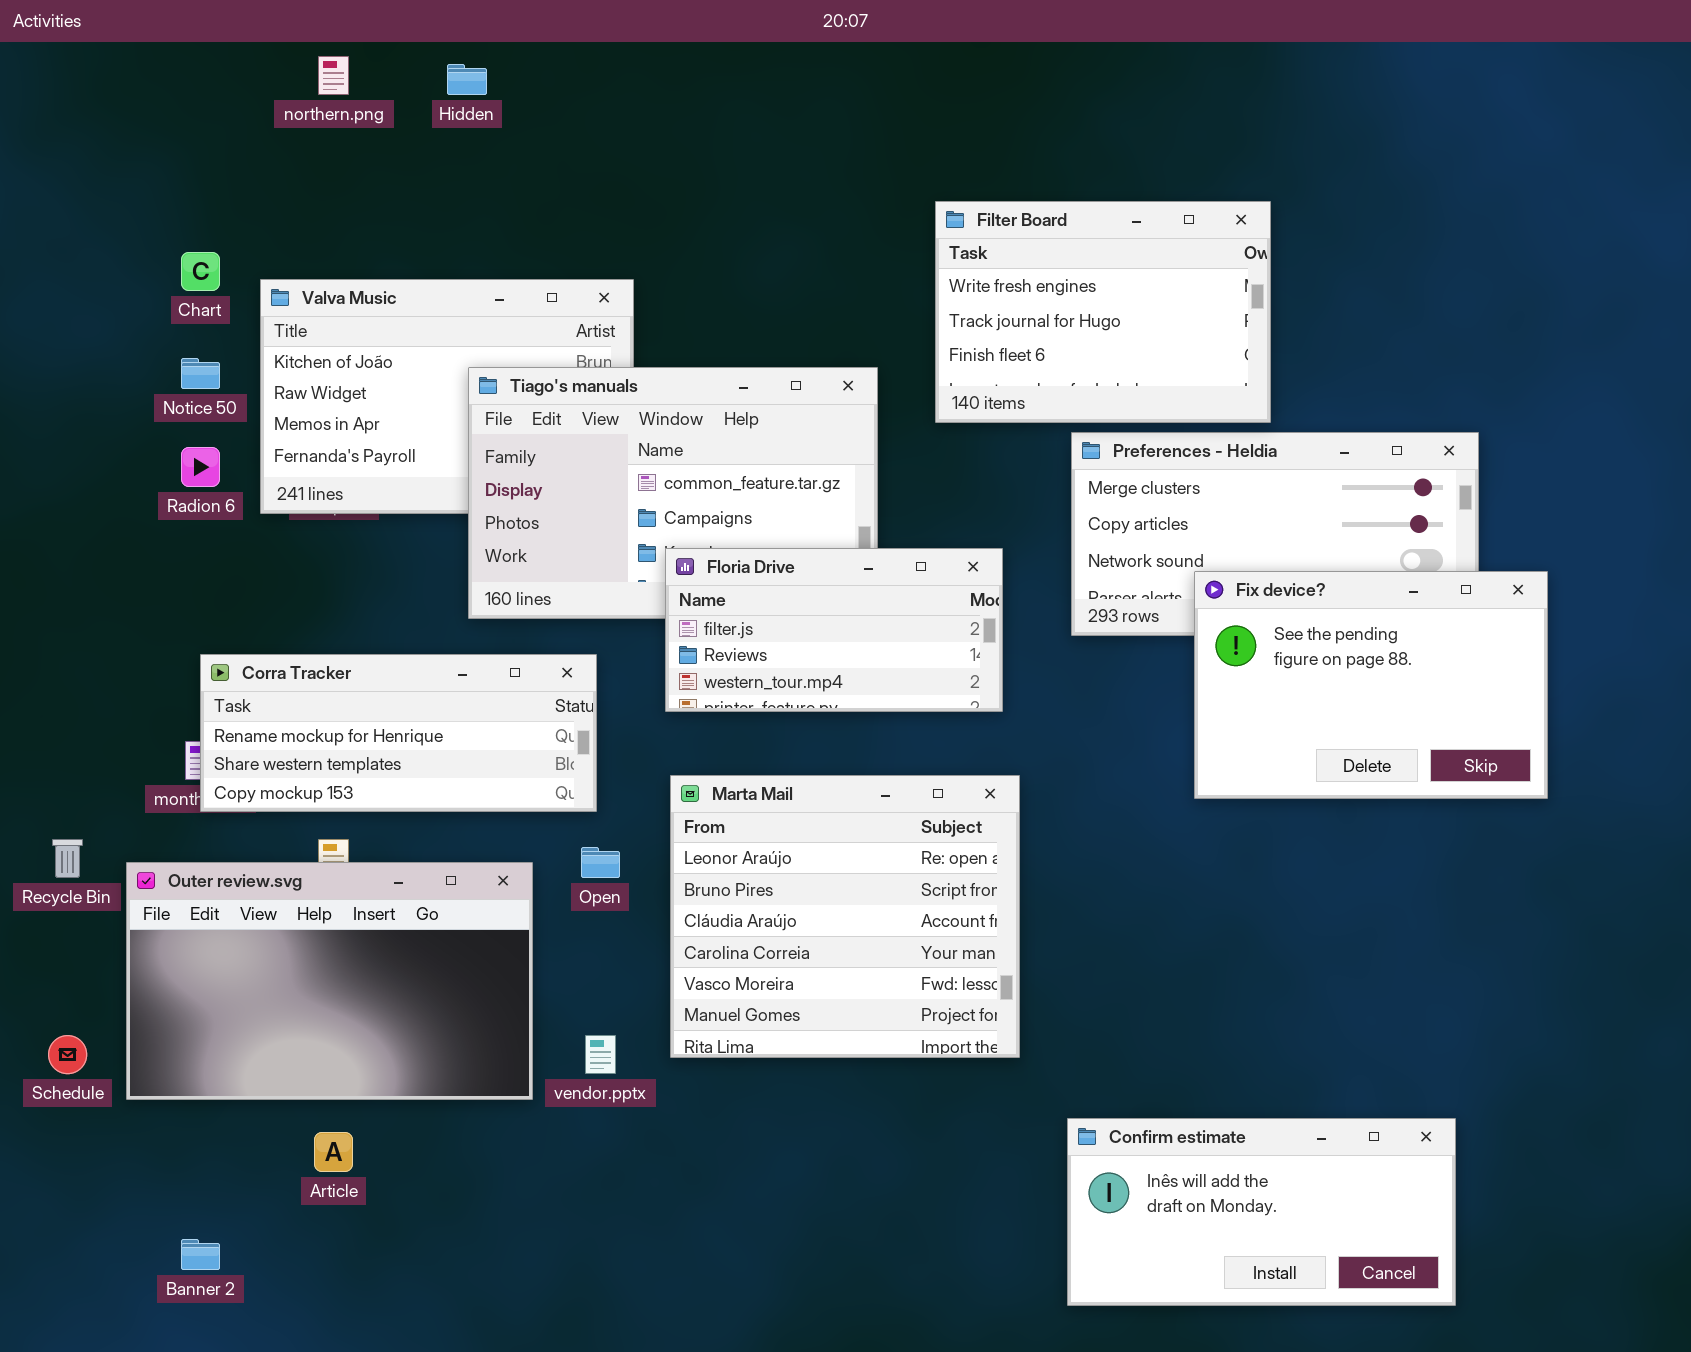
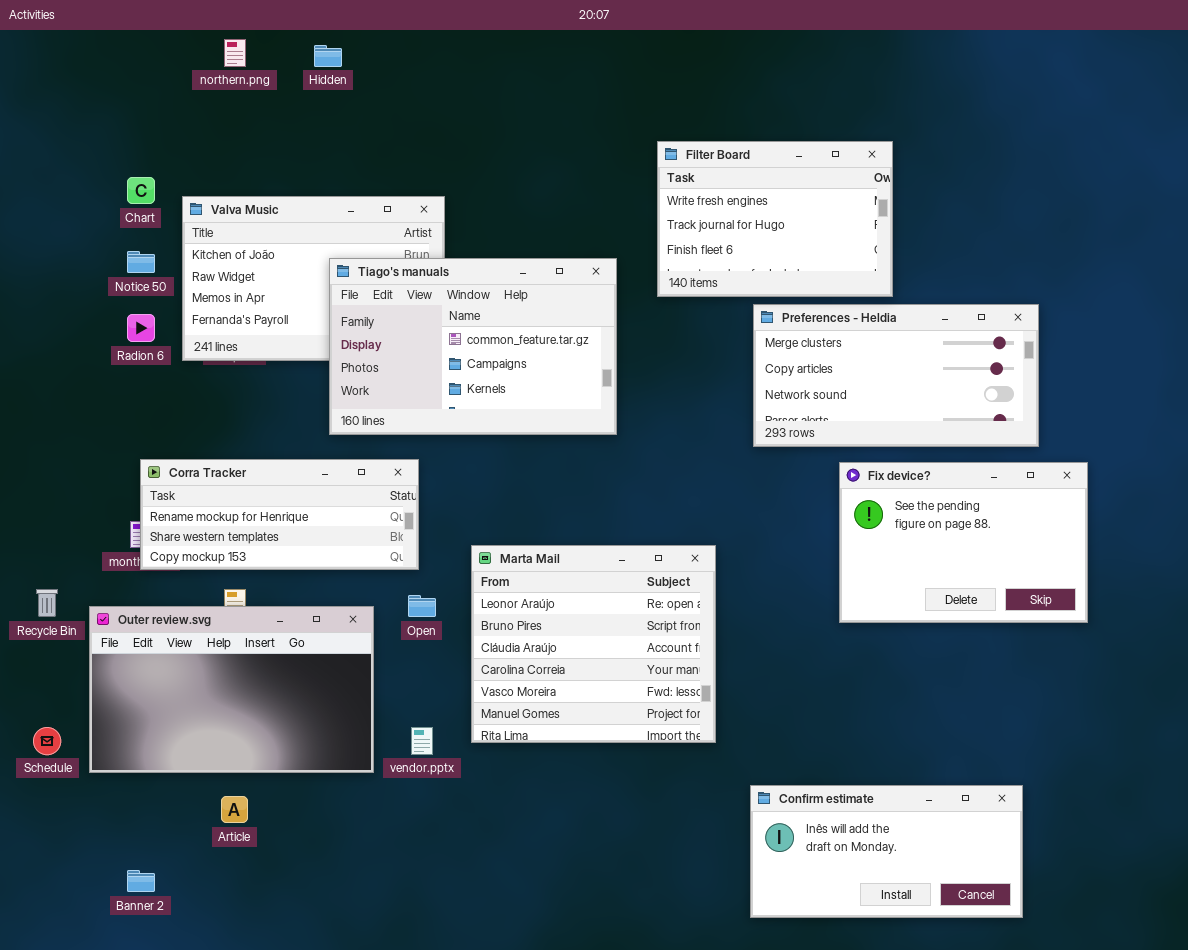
Floria Drive: [665,548,1003,712] -> none, closed
Fix device?: [1194,571,1548,799] -> [839,462,1088,623], moved

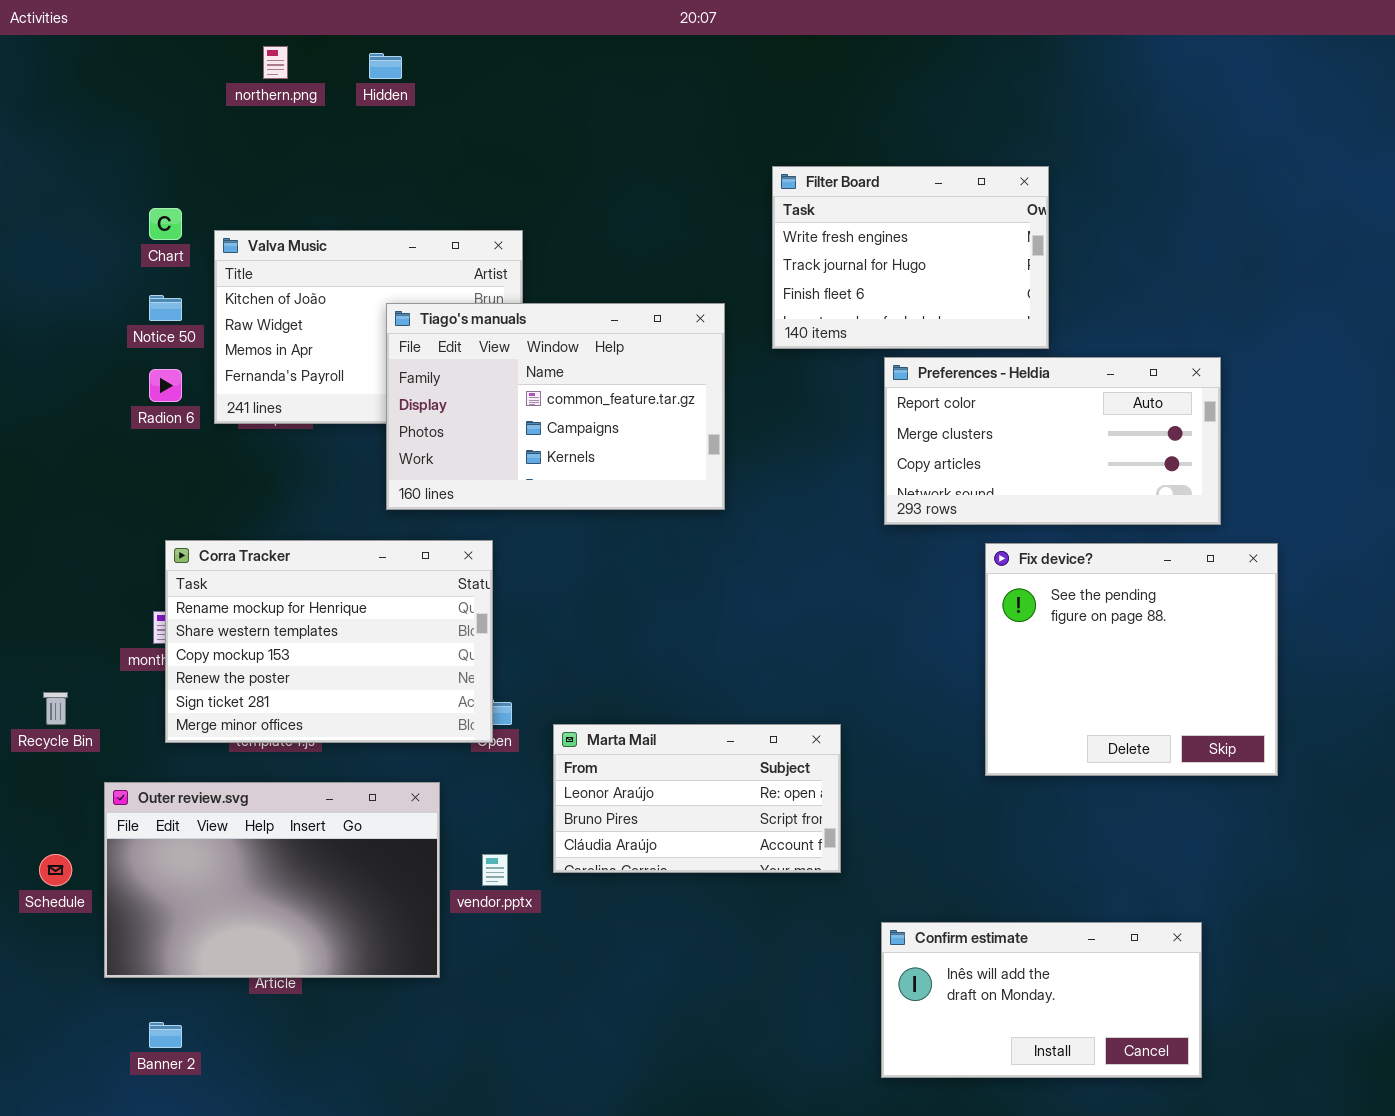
Preferences - Heldia: [753,304,1039,447] -> [884,357,1221,525], scrolled up 1 row
Corra Tracker: [140,459,419,570] -> [165,540,493,743], resized
Fix device?: [839,462,1088,623] -> [985,543,1278,776], resized
Marta Mail: [471,545,716,743] -> [553,724,841,873], resized
Outer review.svg: [89,606,374,773] -> [104,782,440,978], moved

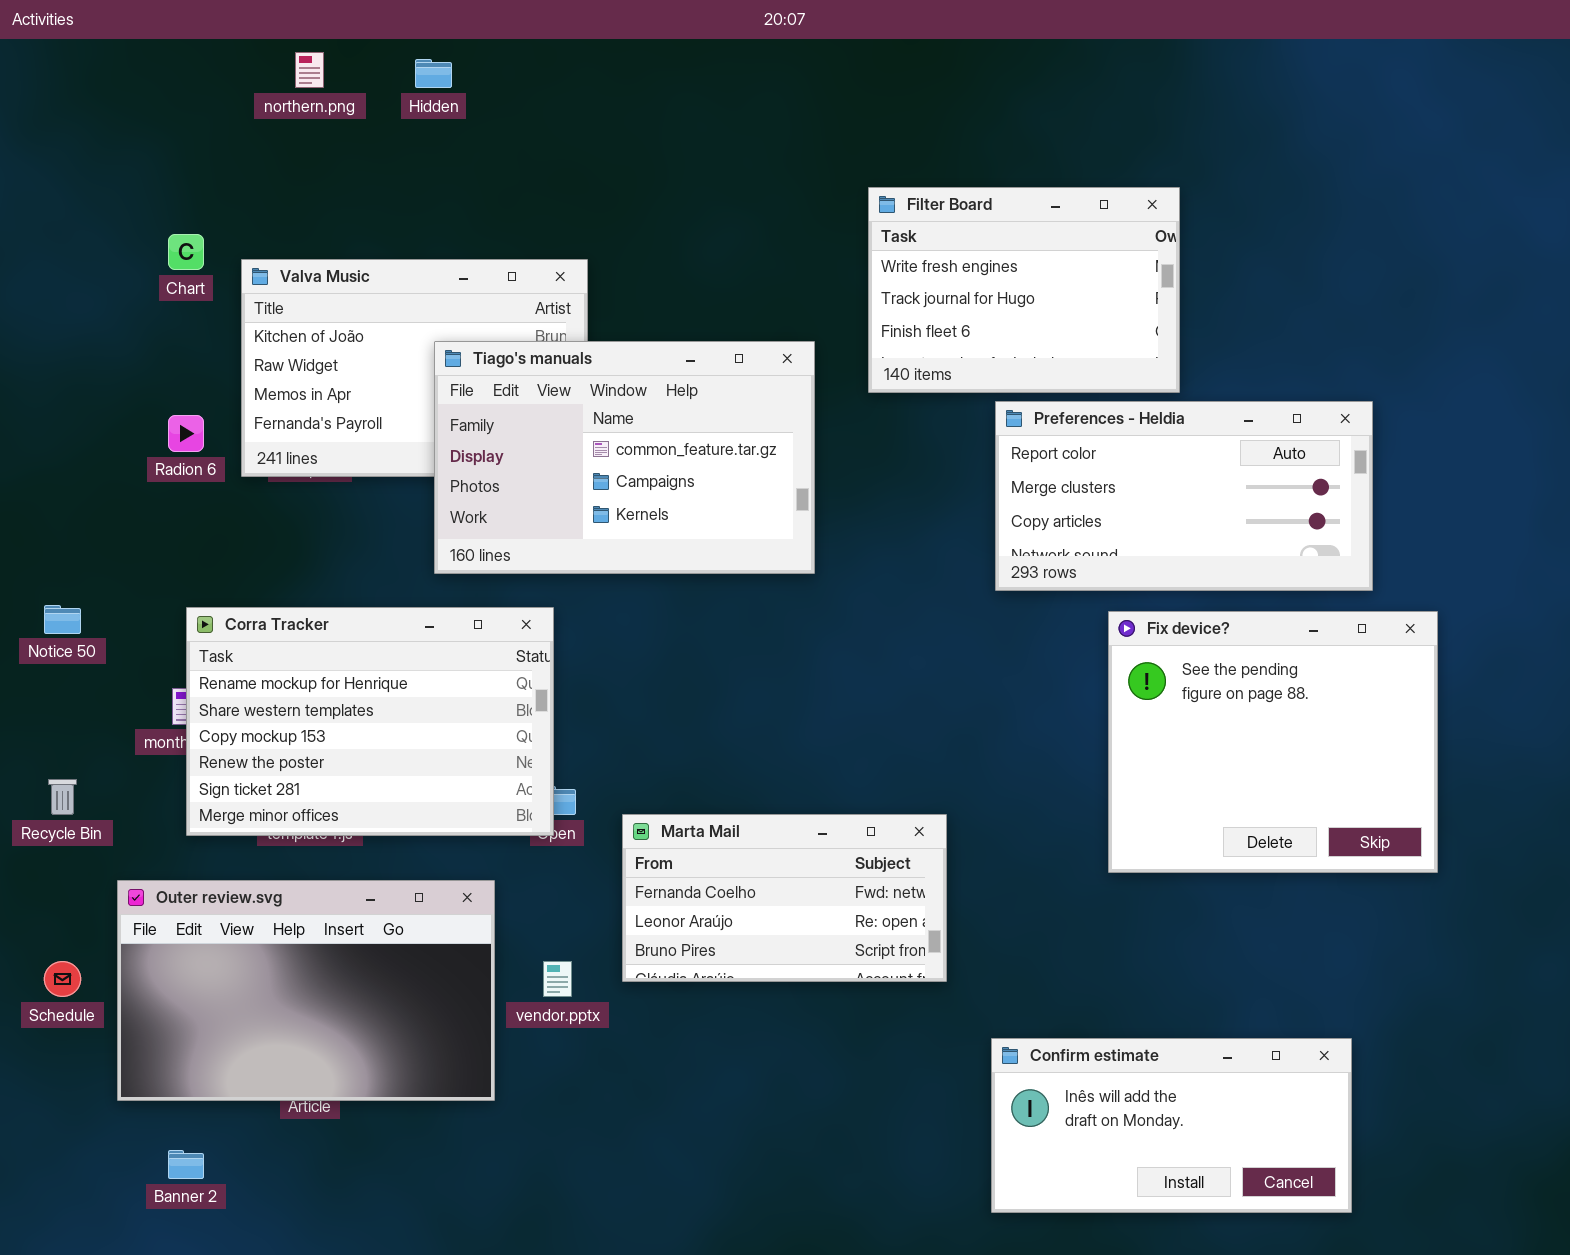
Notice 50: [149,295,182,321] -> [44,605,81,634], moved
Marta Mail: [553,724,841,873] -> [622,814,947,982], scrolled up 1 row

